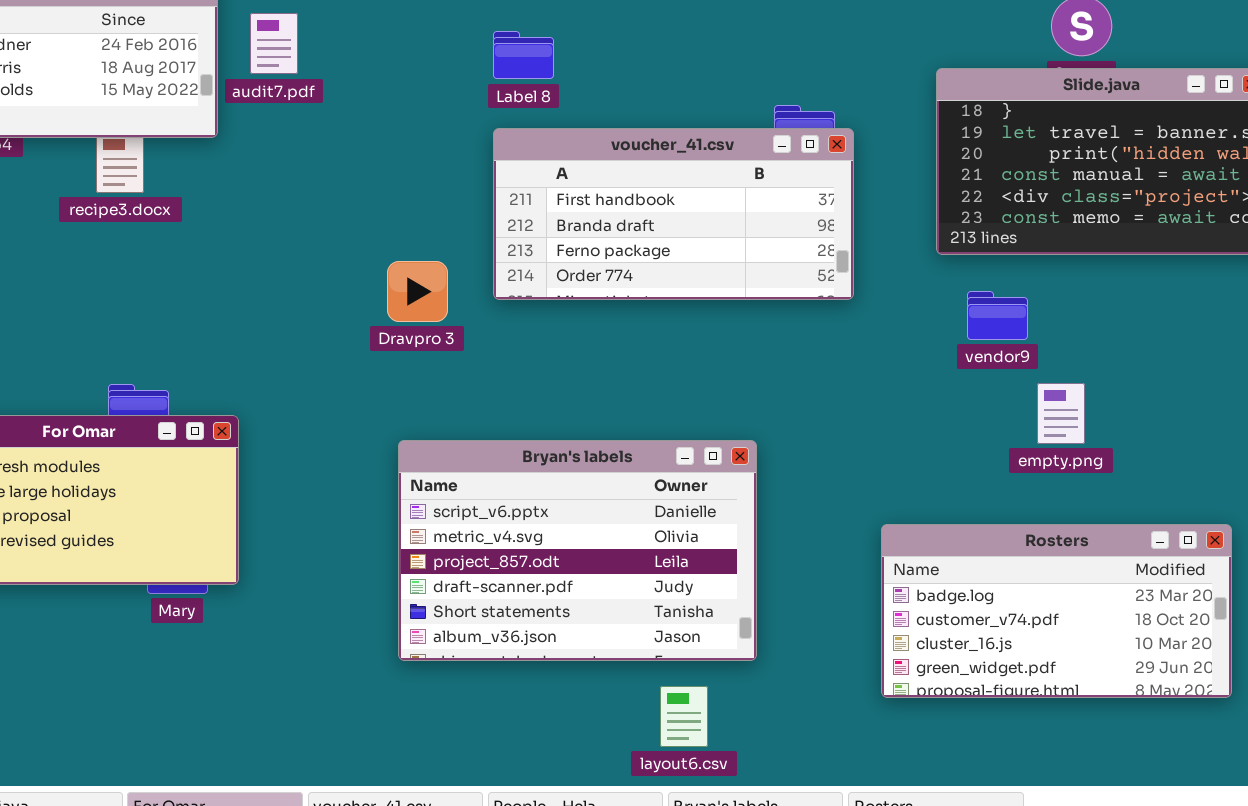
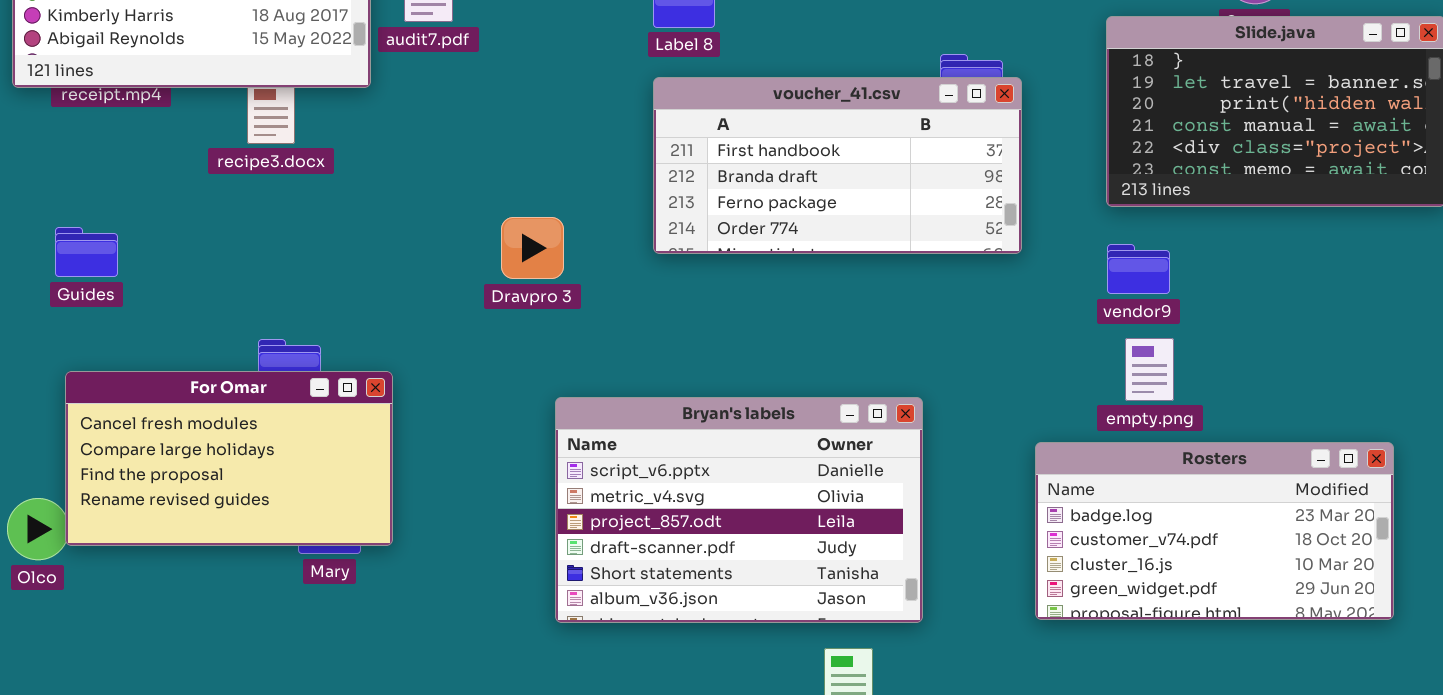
Dravpro 3: [387,261,448,322] -> [501,217,564,279], moved
vendor9: [967,291,1028,340] -> [1107,244,1170,294], moved
empty.png: [1037,383,1085,444] -> [1125,338,1174,401], moved
Rosters: [881,524,1232,698] -> [1035,442,1394,620], moved

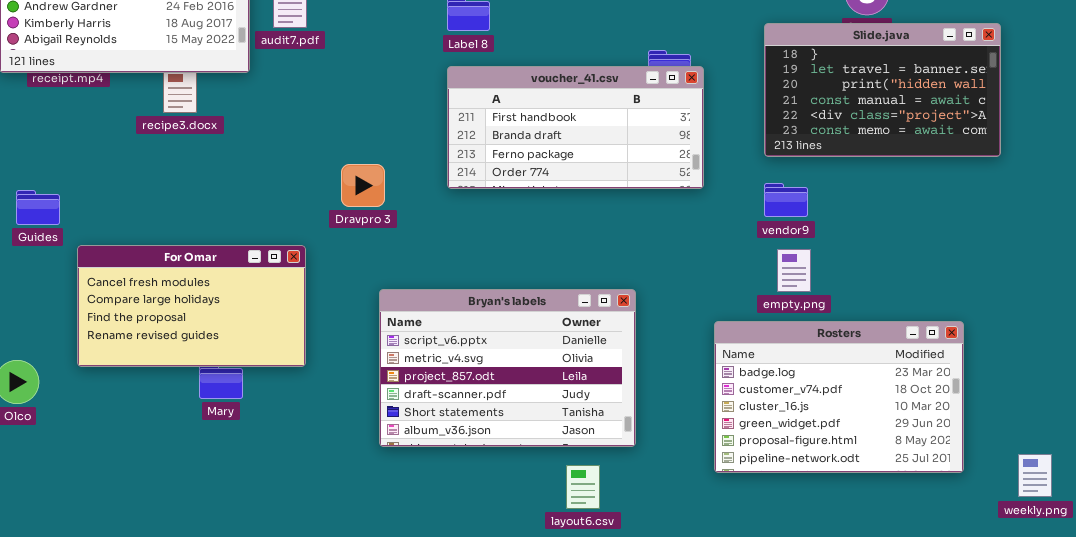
Guides: [55,227,118,277] -> [16,190,60,225], moved
For Omar: [65,371,393,546] -> [77,245,306,367], moved
Rosters: [1035,442,1394,620] -> [714,321,964,473], resized

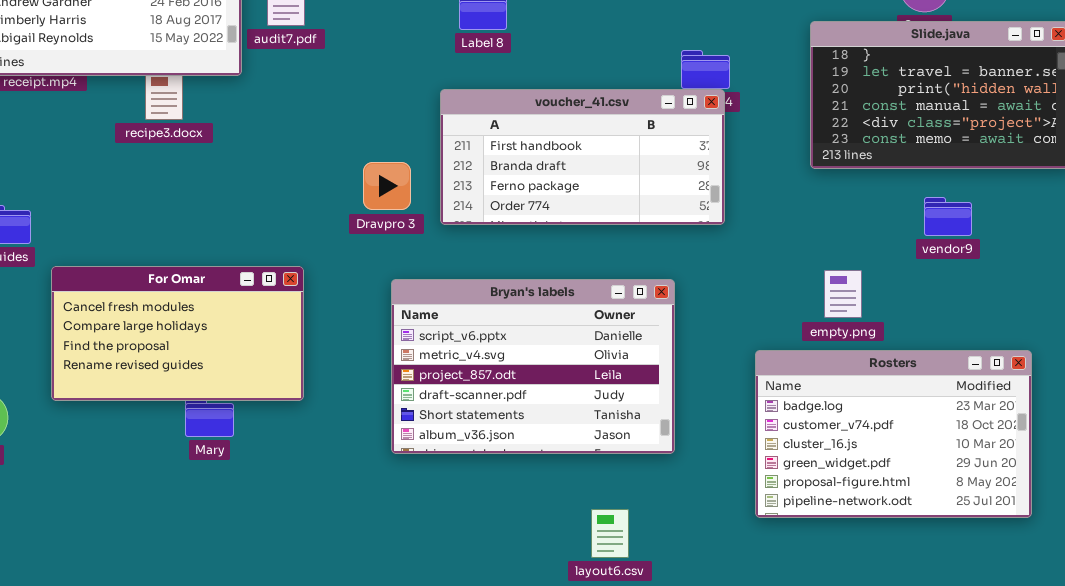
voucher_41.csv: [447,66,704,189] -> [440,89,725,225], moved
Dravpro 3: [341,164,385,207] -> [363,162,411,210], moved
vendor9: [764,183,808,217] -> [924,197,972,236], moved
Bryan's labels: [379,289,636,447] -> [391,279,675,454], moved

